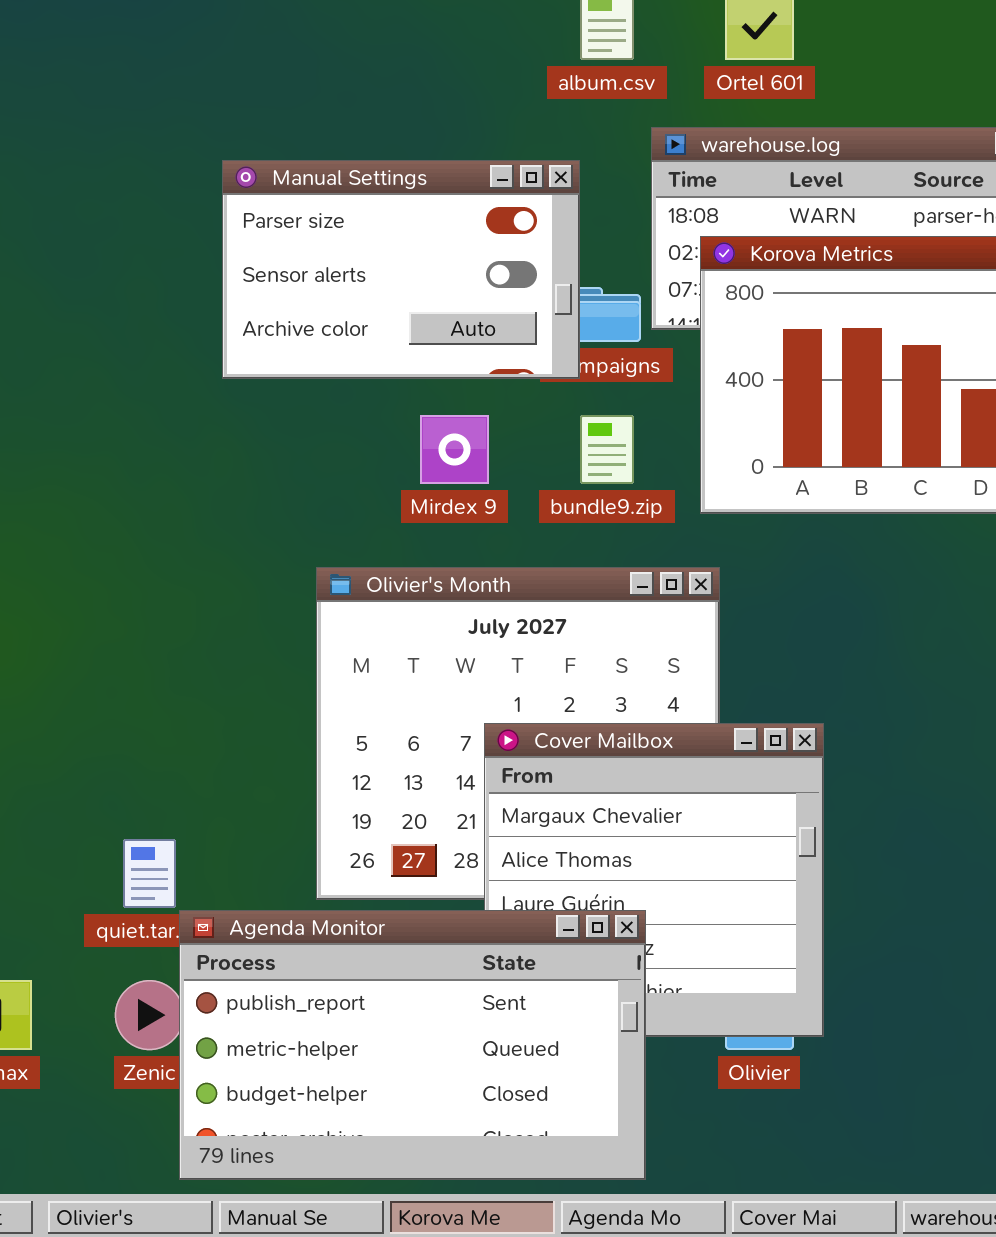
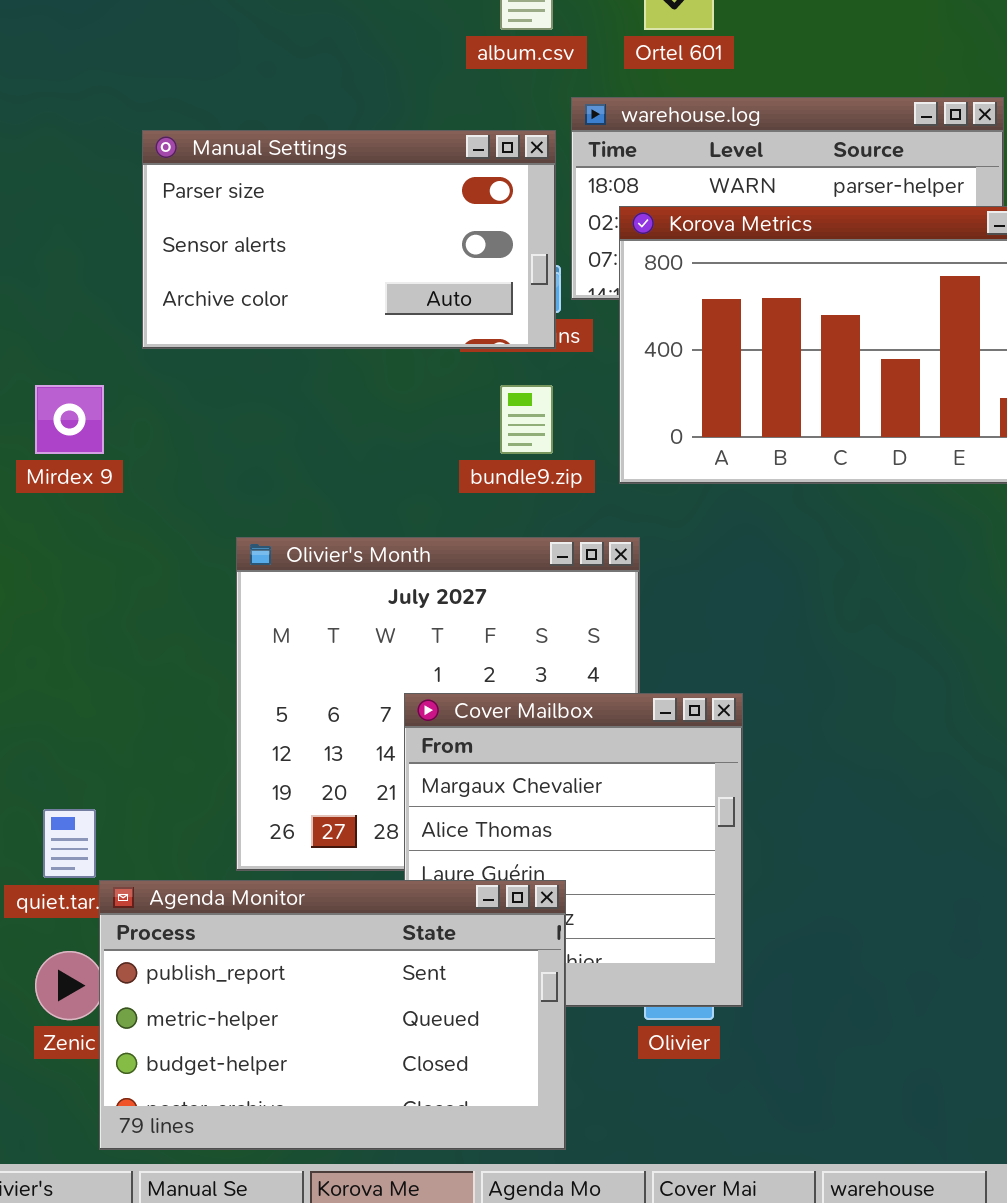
Manual Settings: [222,160,580,379] -> [142,130,556,349], resized
Mirdex 9: [420,415,489,484] -> [35,385,104,454], moved

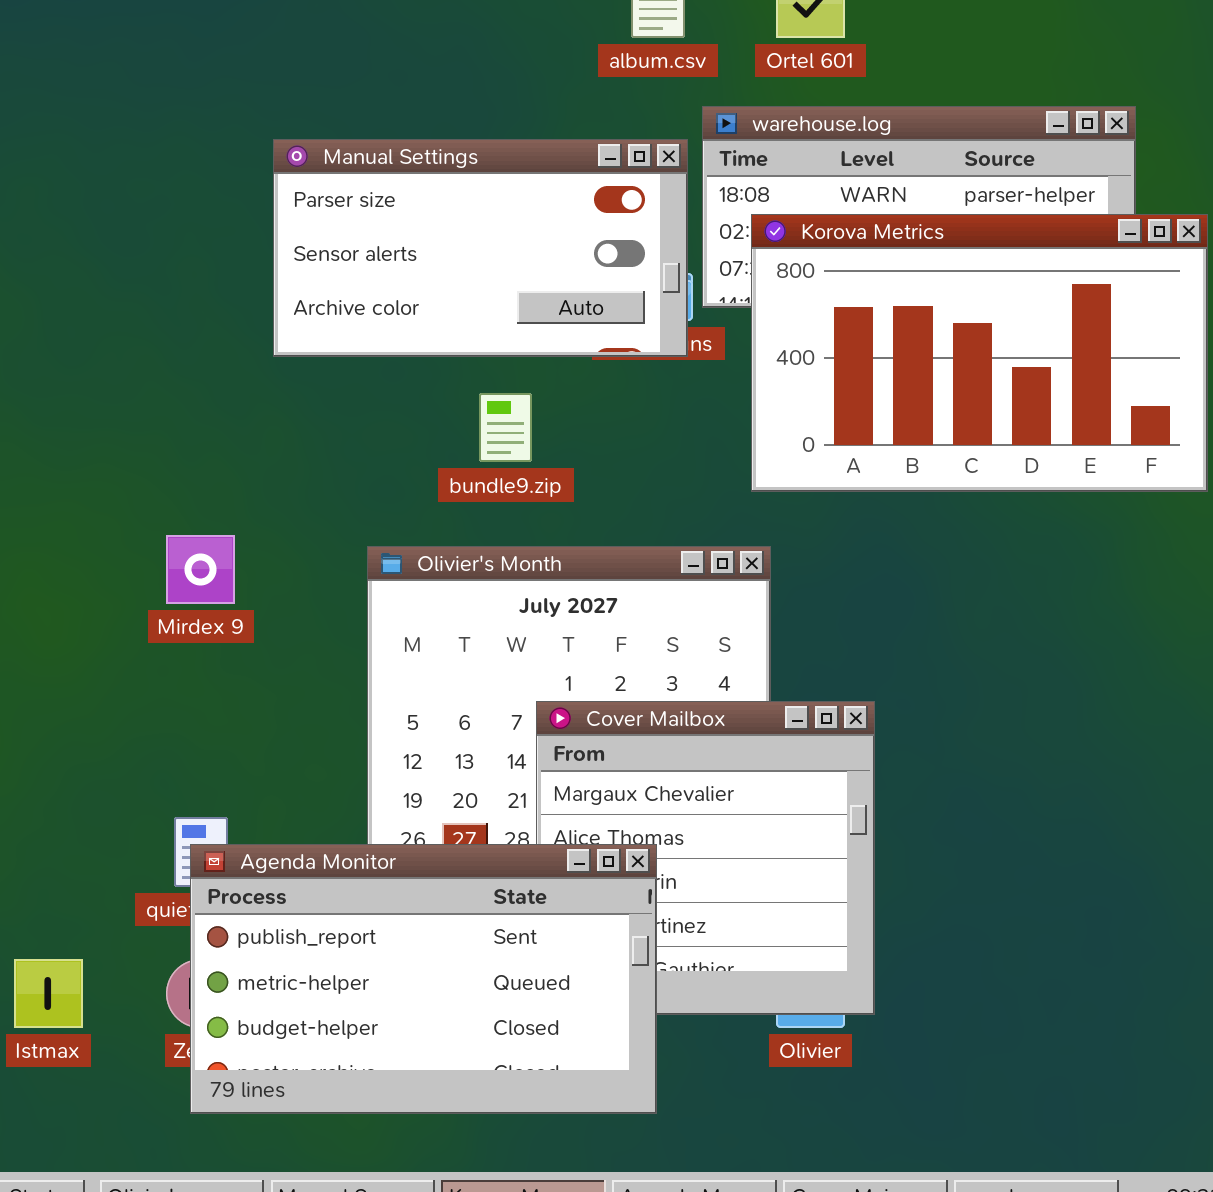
Mirdex 9: [35,385,104,454] -> [166,535,235,604], moved
bundle9.zip: [500,385,553,454] -> [479,393,532,462], moved
Agenda Monitor: [99,880,566,1150] -> [190,844,657,1114], moved

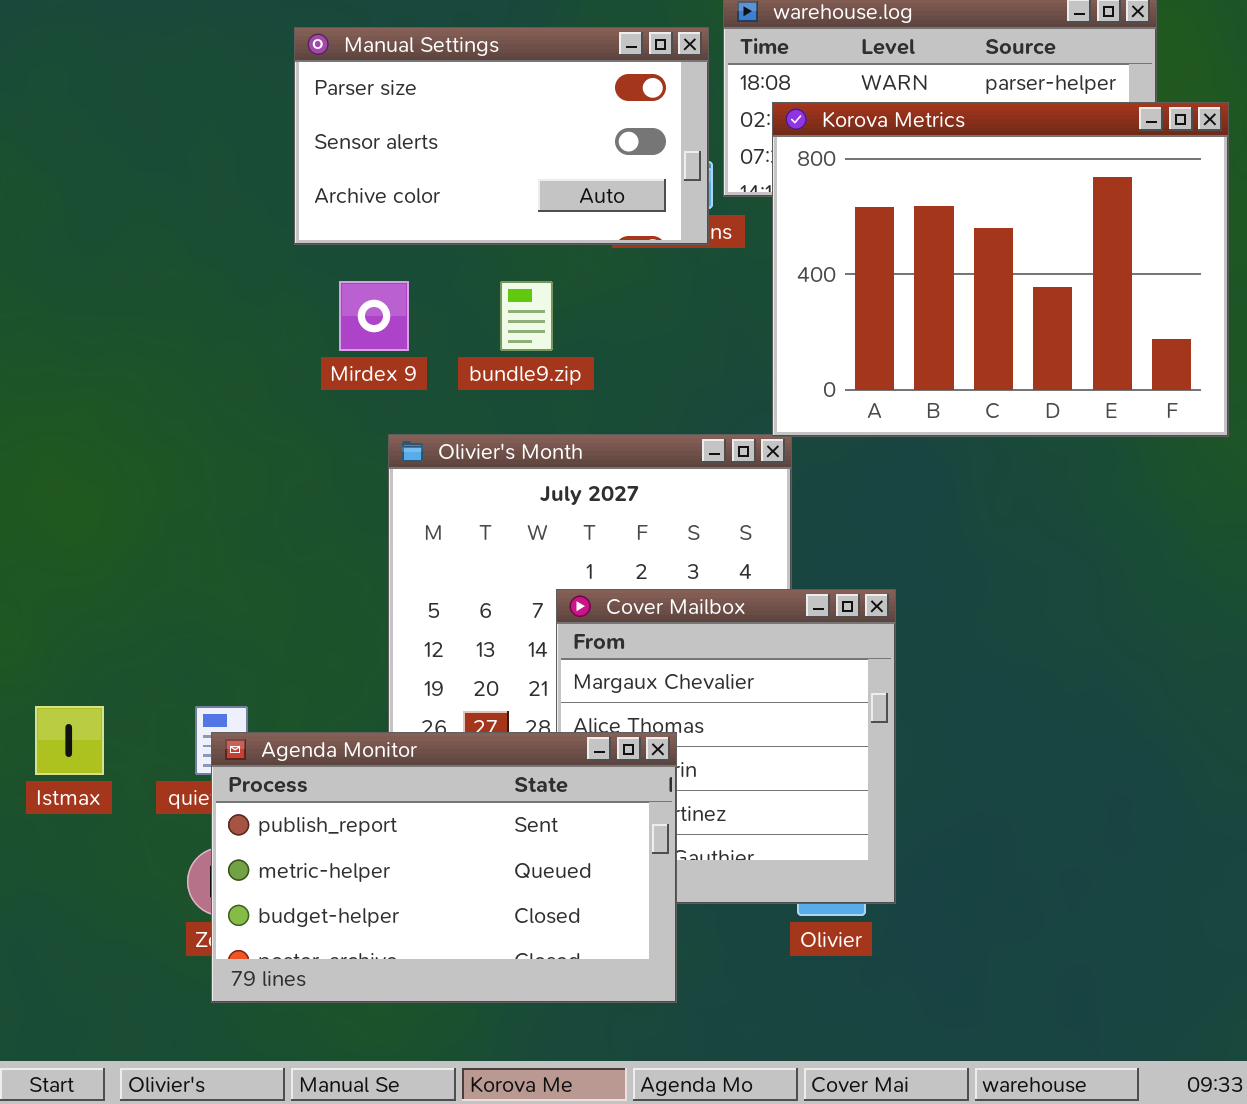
Korova Metrics: [751,214,1208,492] -> [772,102,1229,437], resized
Mirdex 9: [166,535,235,604] -> [339,281,409,351], moved
Istmax: [14,959,83,1028] -> [35,706,104,775], moved

